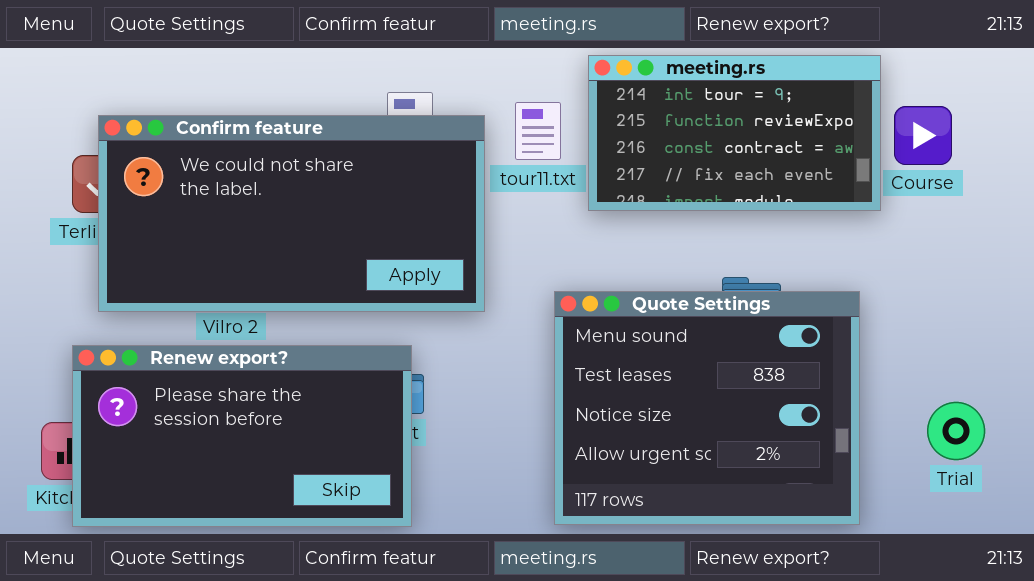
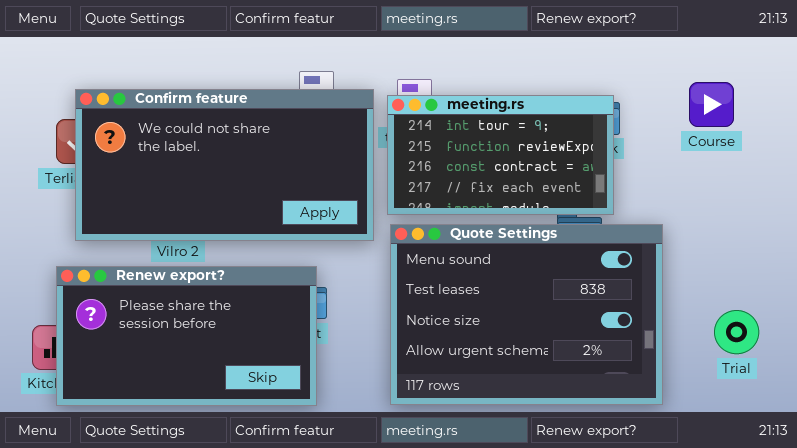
meeting.rs: [588,55,881,211] -> [387,95,614,215], moved
Quote Settings: [554,291,860,525] -> [390,224,663,405], resized

